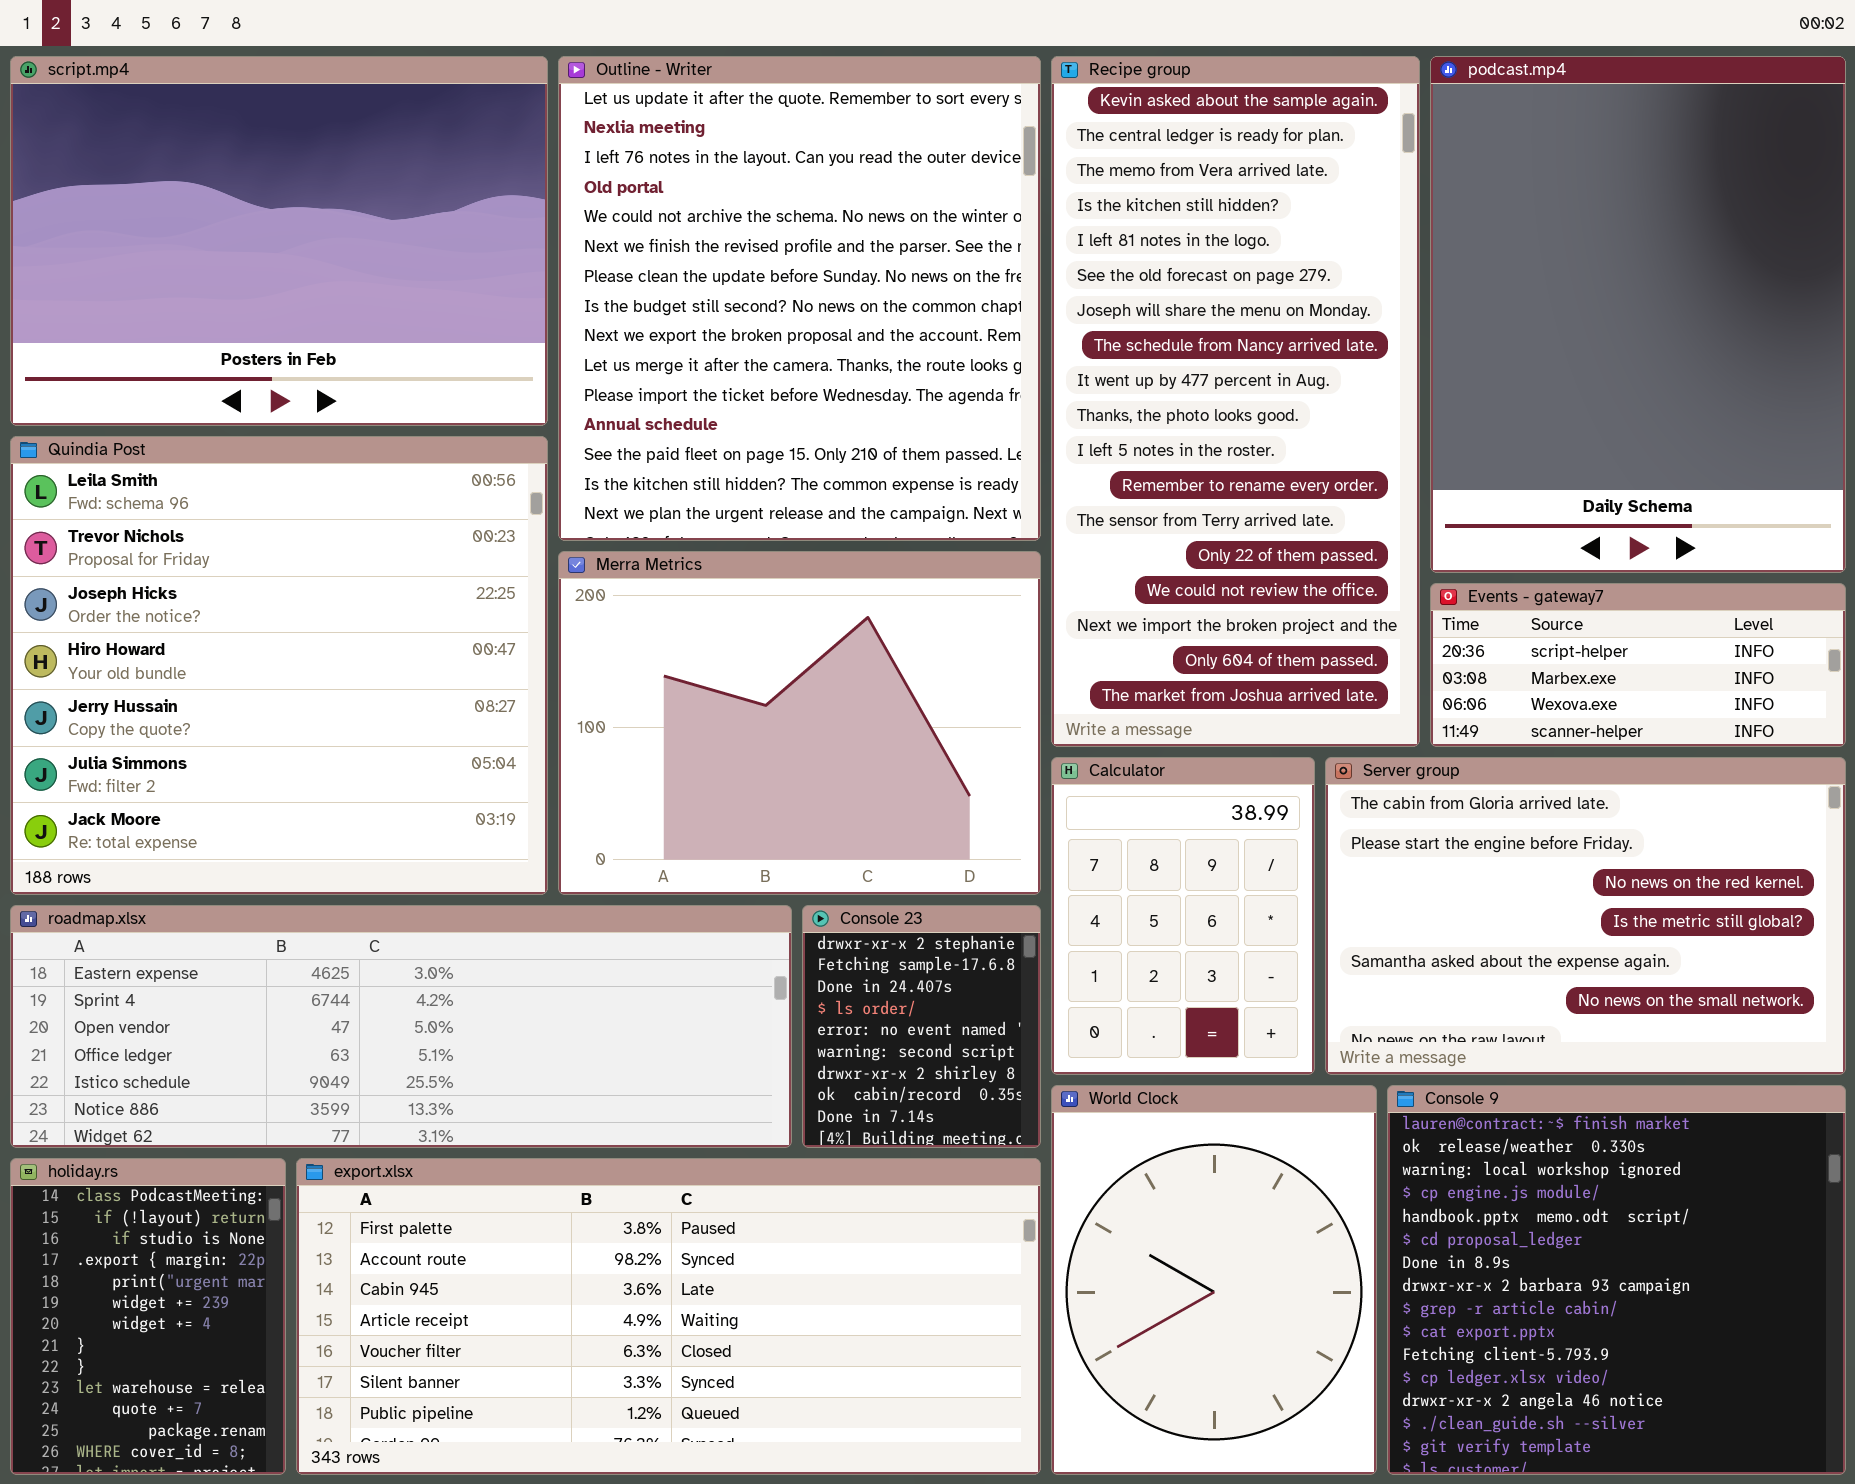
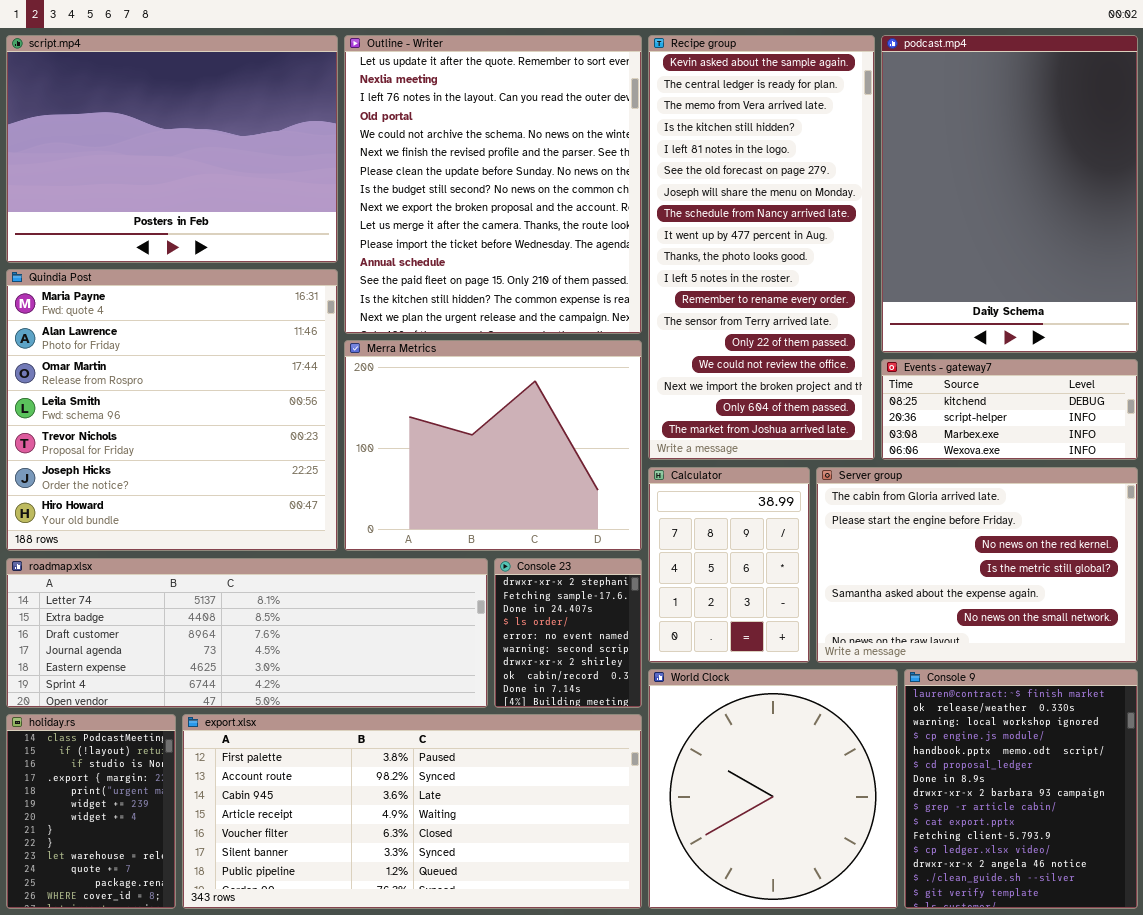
Quindia Post: [10,436,548,895] -> [6,269,338,551], scrolled up 3 rows
Events - gateway7: [1430,583,1846,747] -> [881,359,1138,460], scrolled up 1 row
roadmap.xlsx: [10,905,792,1148] -> [6,558,488,708], scrolled up 4 rows
World Clock: [1051,1085,1377,1475] -> [648,669,898,909], resized
Console 9: [1387,1085,1846,1475] -> [904,669,1138,909], resized

